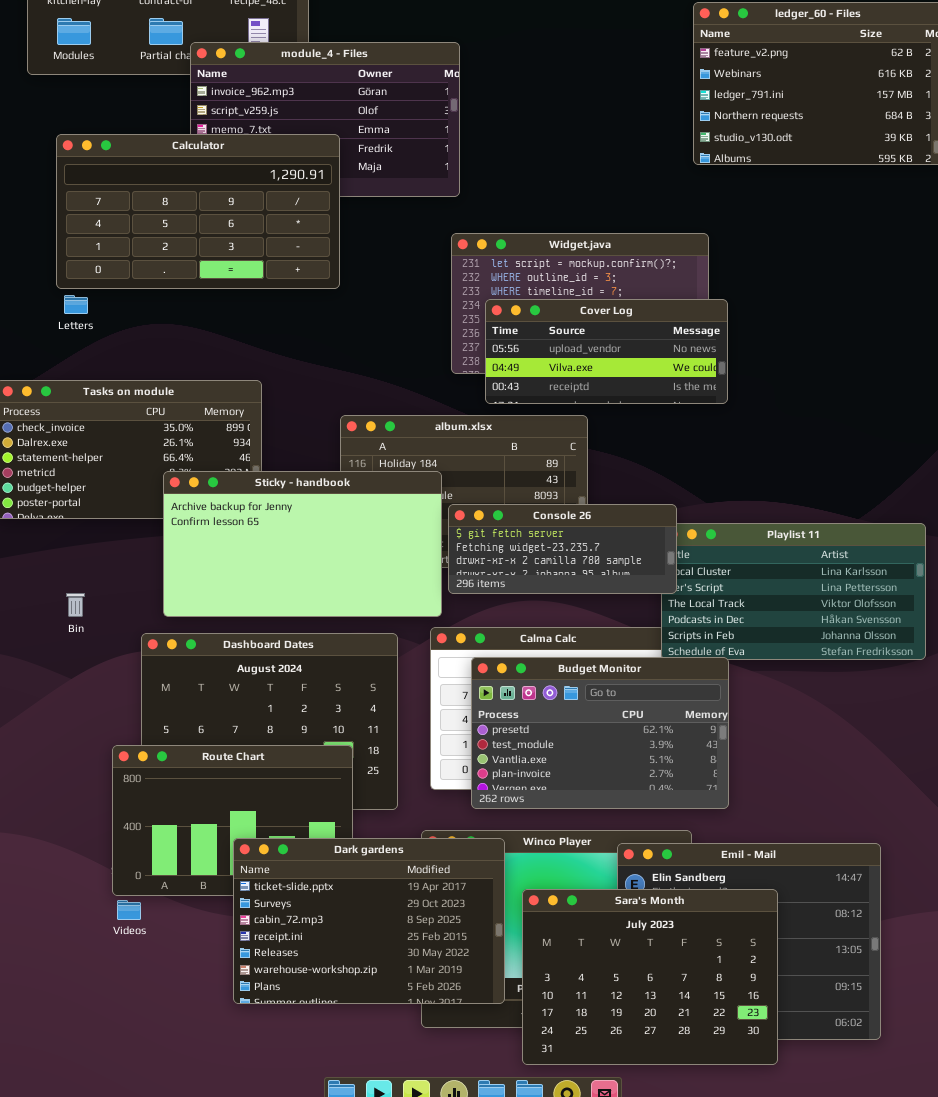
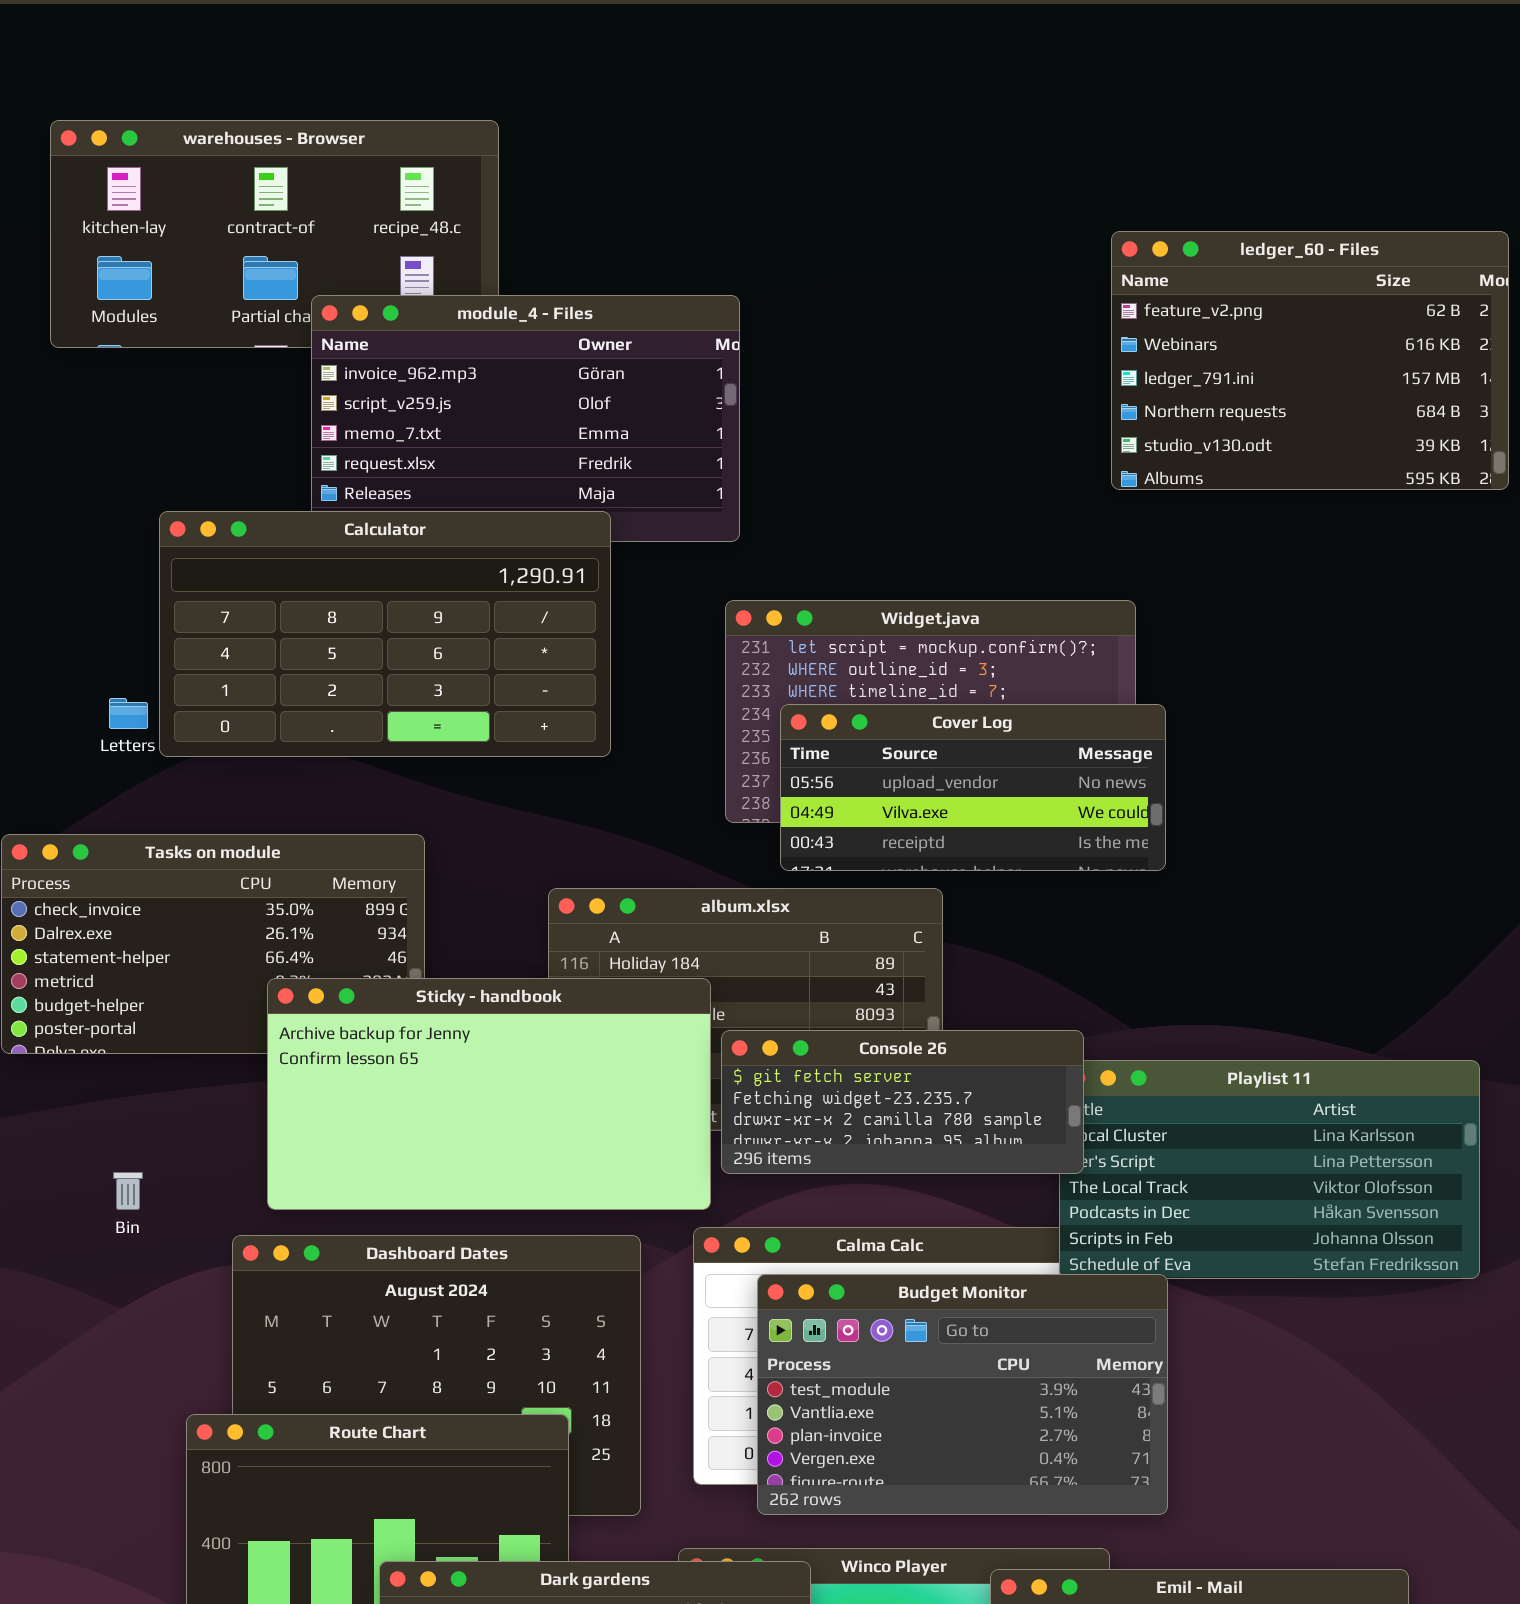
Calculator: [56,134,340,289] -> [159,511,611,757], moved
Budget Monitor: [471,657,729,809] -> [757,1274,1168,1515], scrolled down 1 row

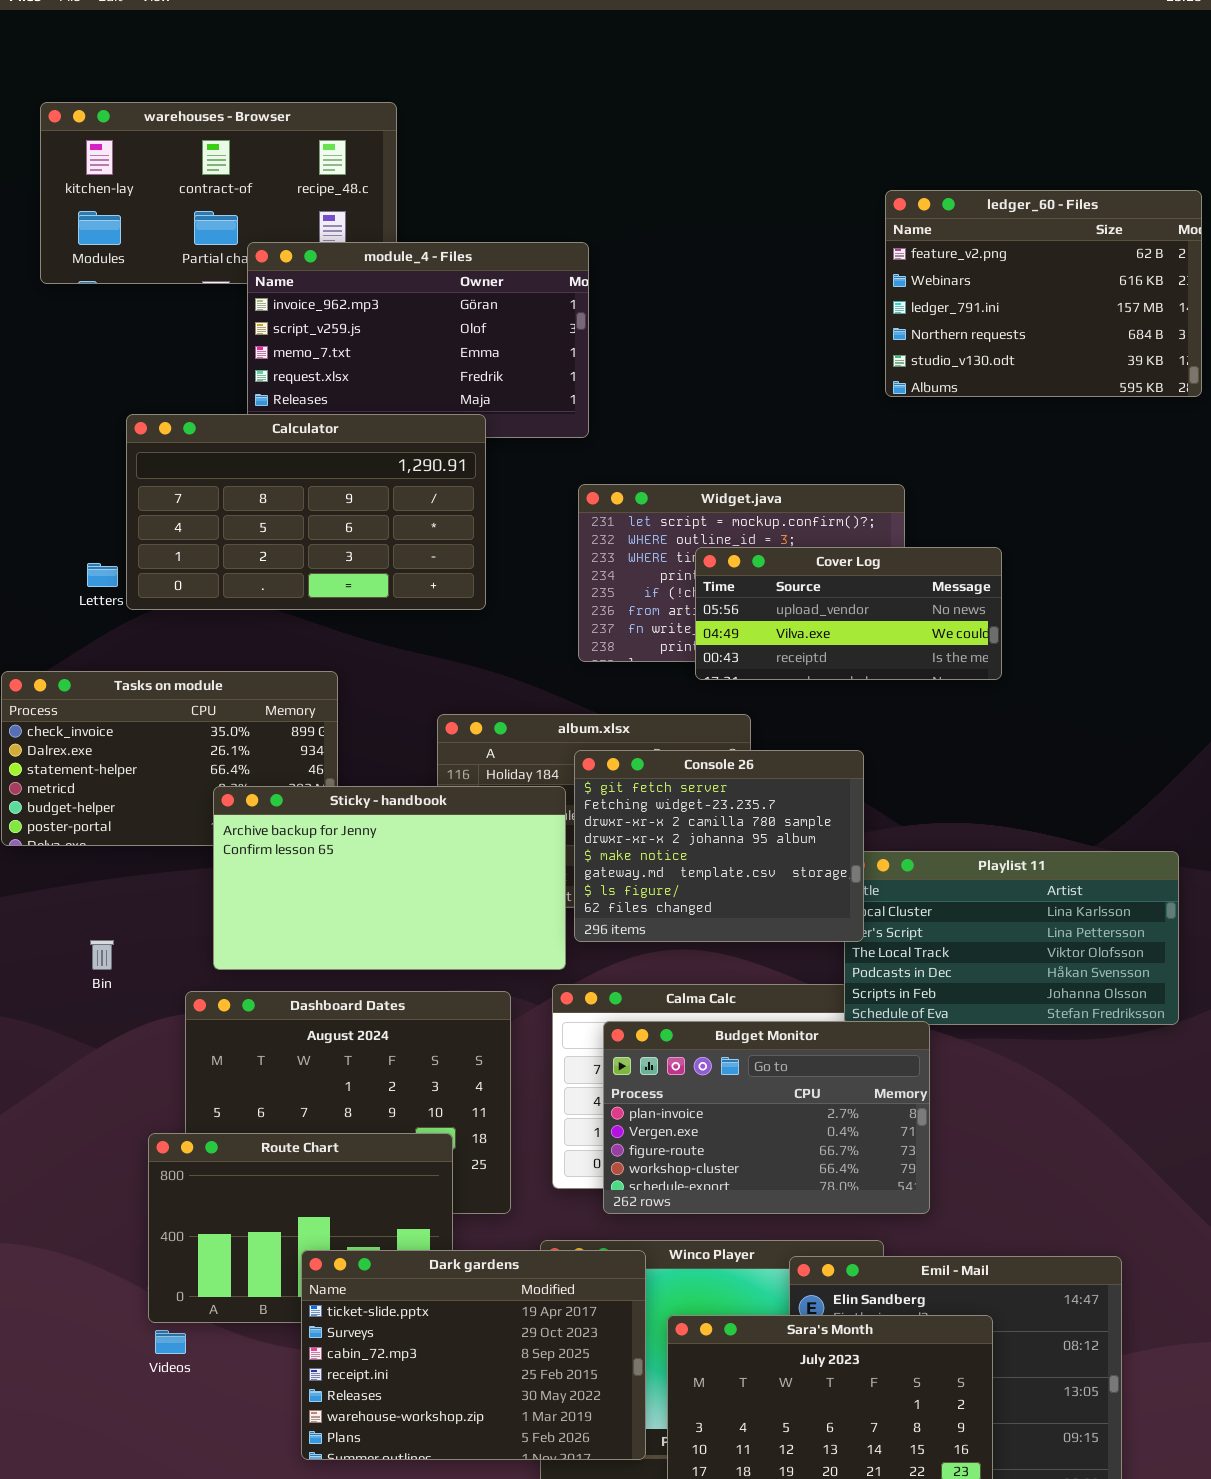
Cover Log: [780,704,1166,871] -> [695,547,1002,680], moved
Console 26: [721,1030,1084,1174] -> [574,750,864,942], resized
Budget Monitor: [757,1274,1168,1515] -> [603,1021,930,1214], scrolled down 2 rows

